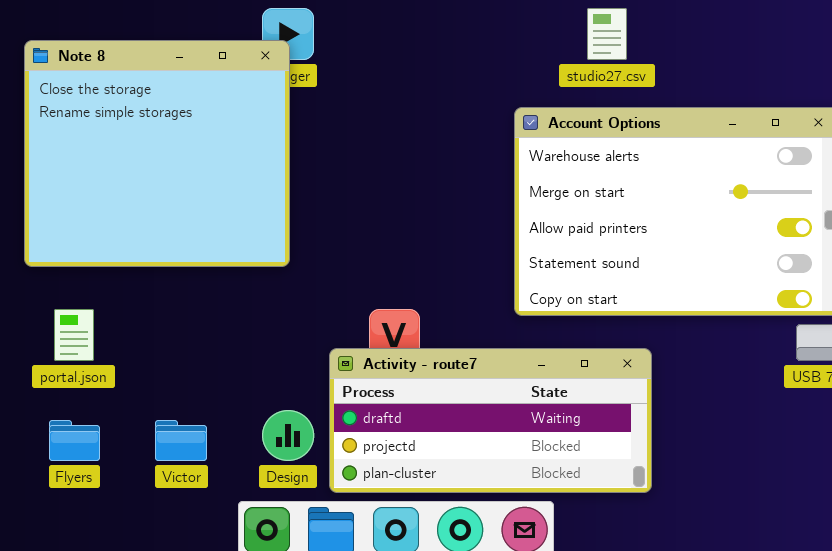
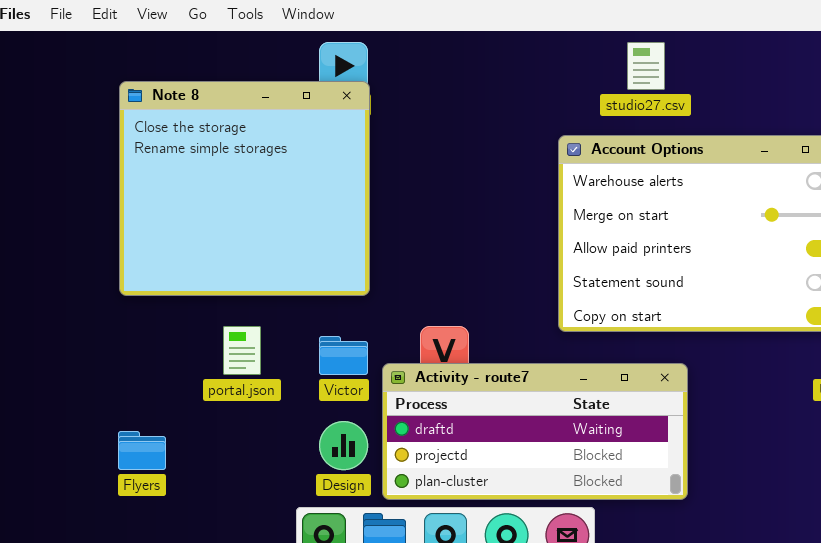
Note 8: [24,40,290,267] -> [119,81,370,296], moved
portal.json: [54,309,94,361] -> [223,326,261,375], moved
Victor: [155,420,207,461] -> [319,336,368,375], moved

